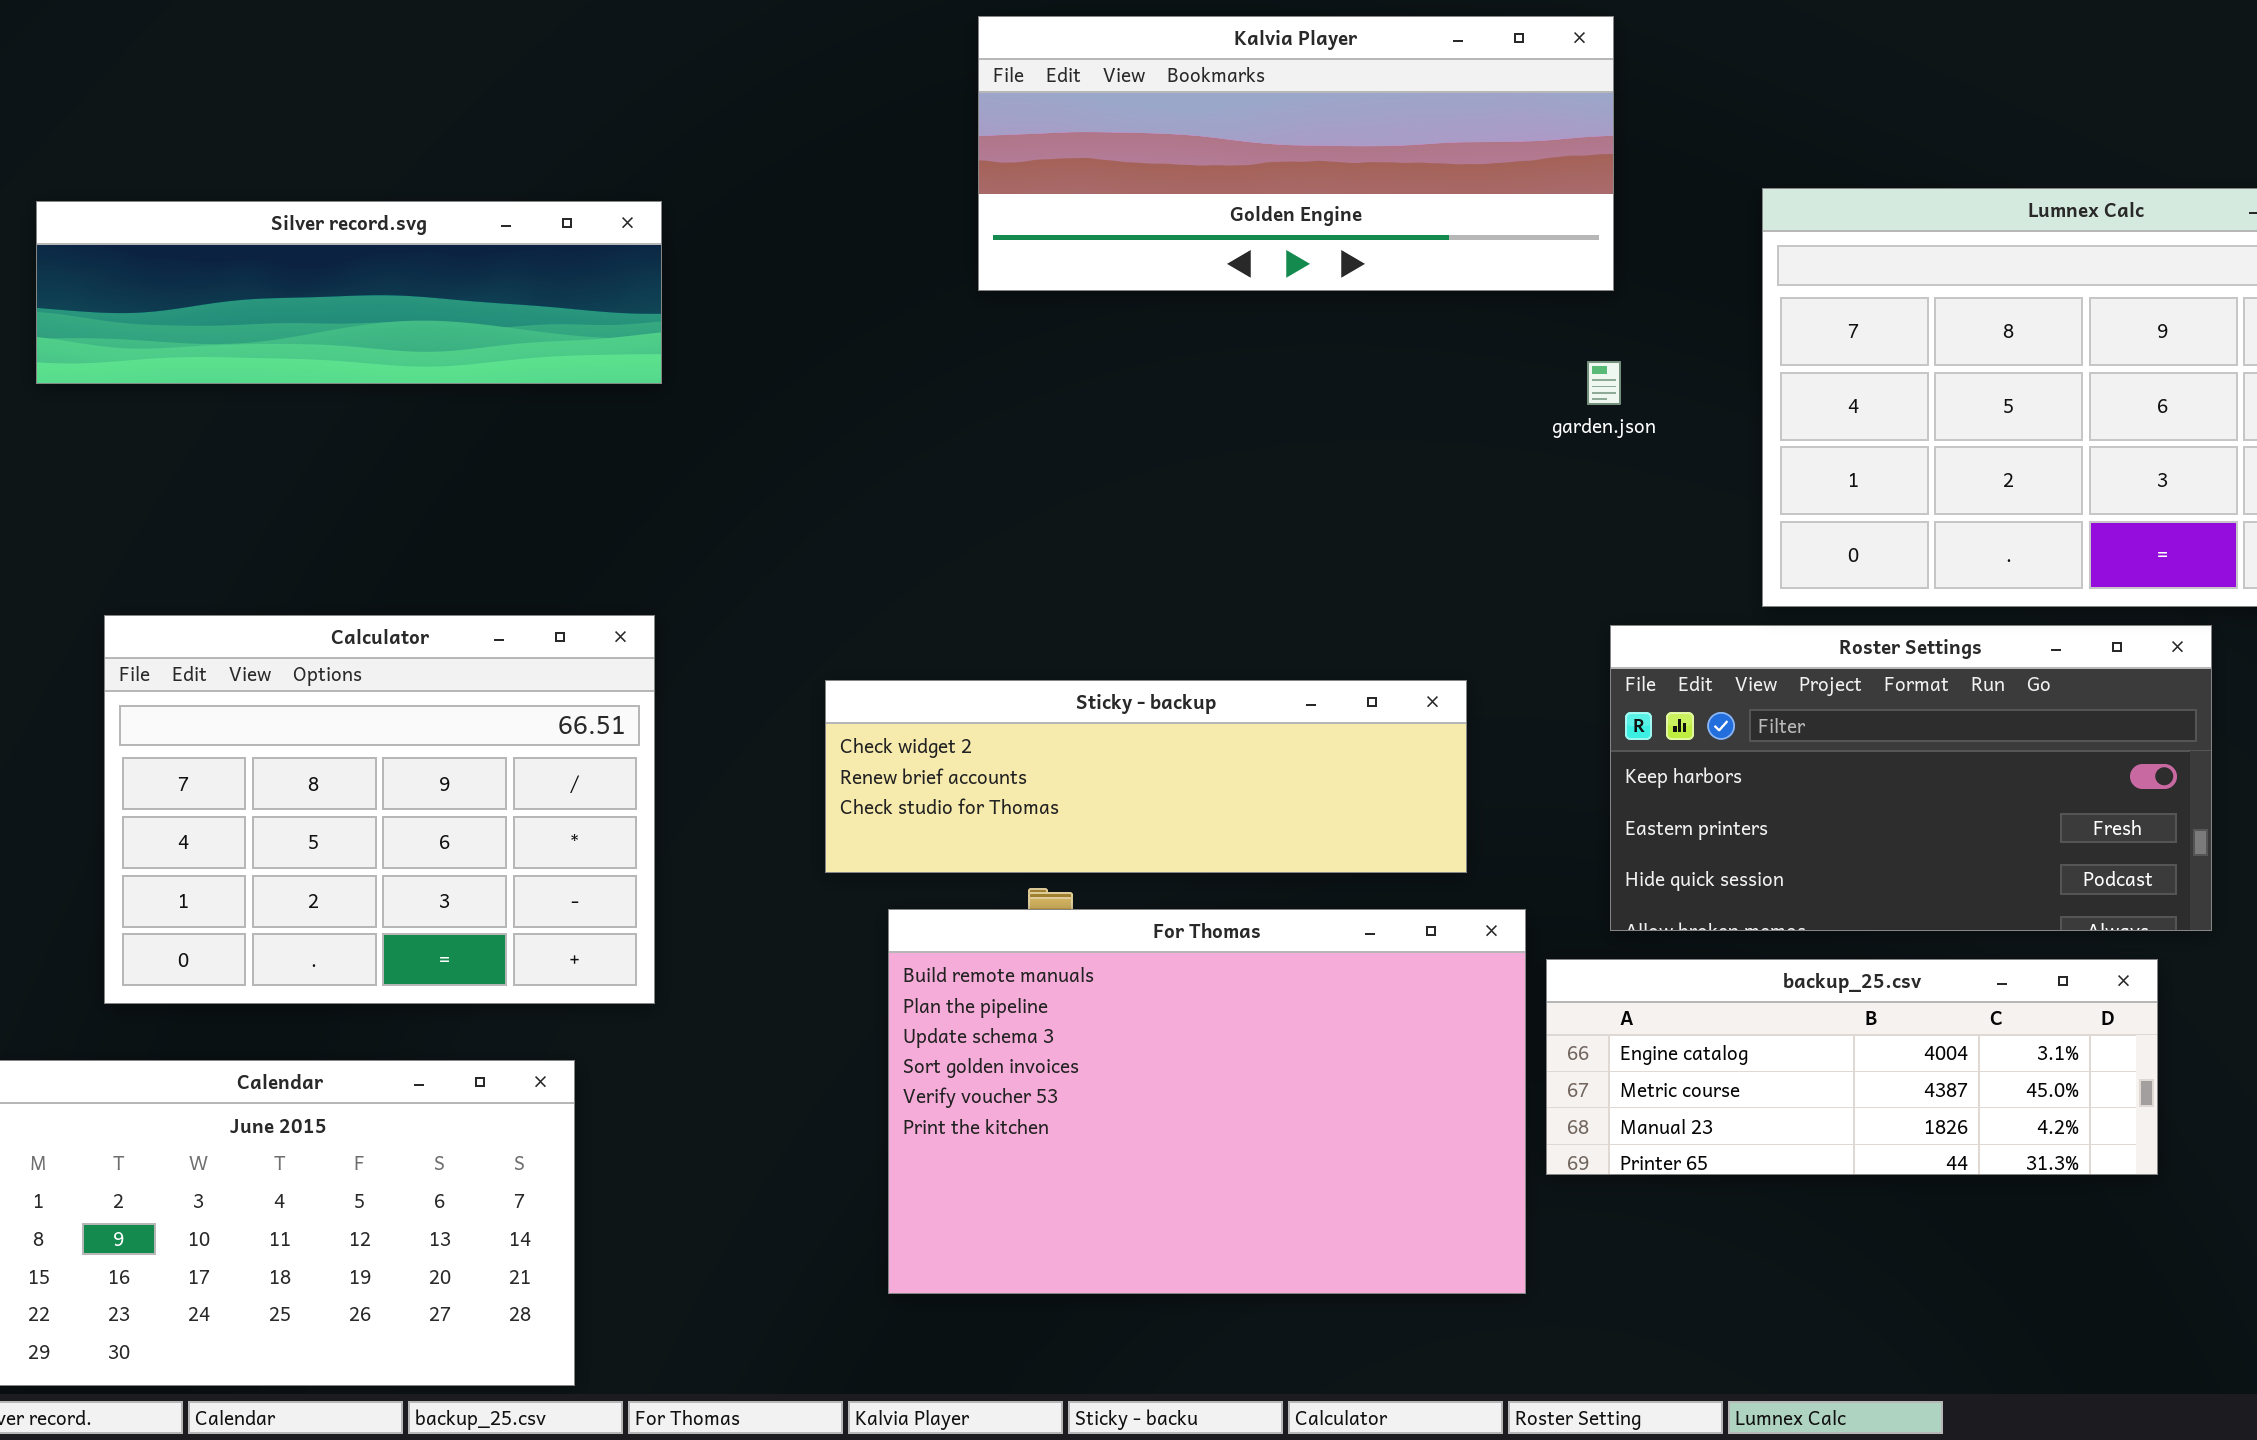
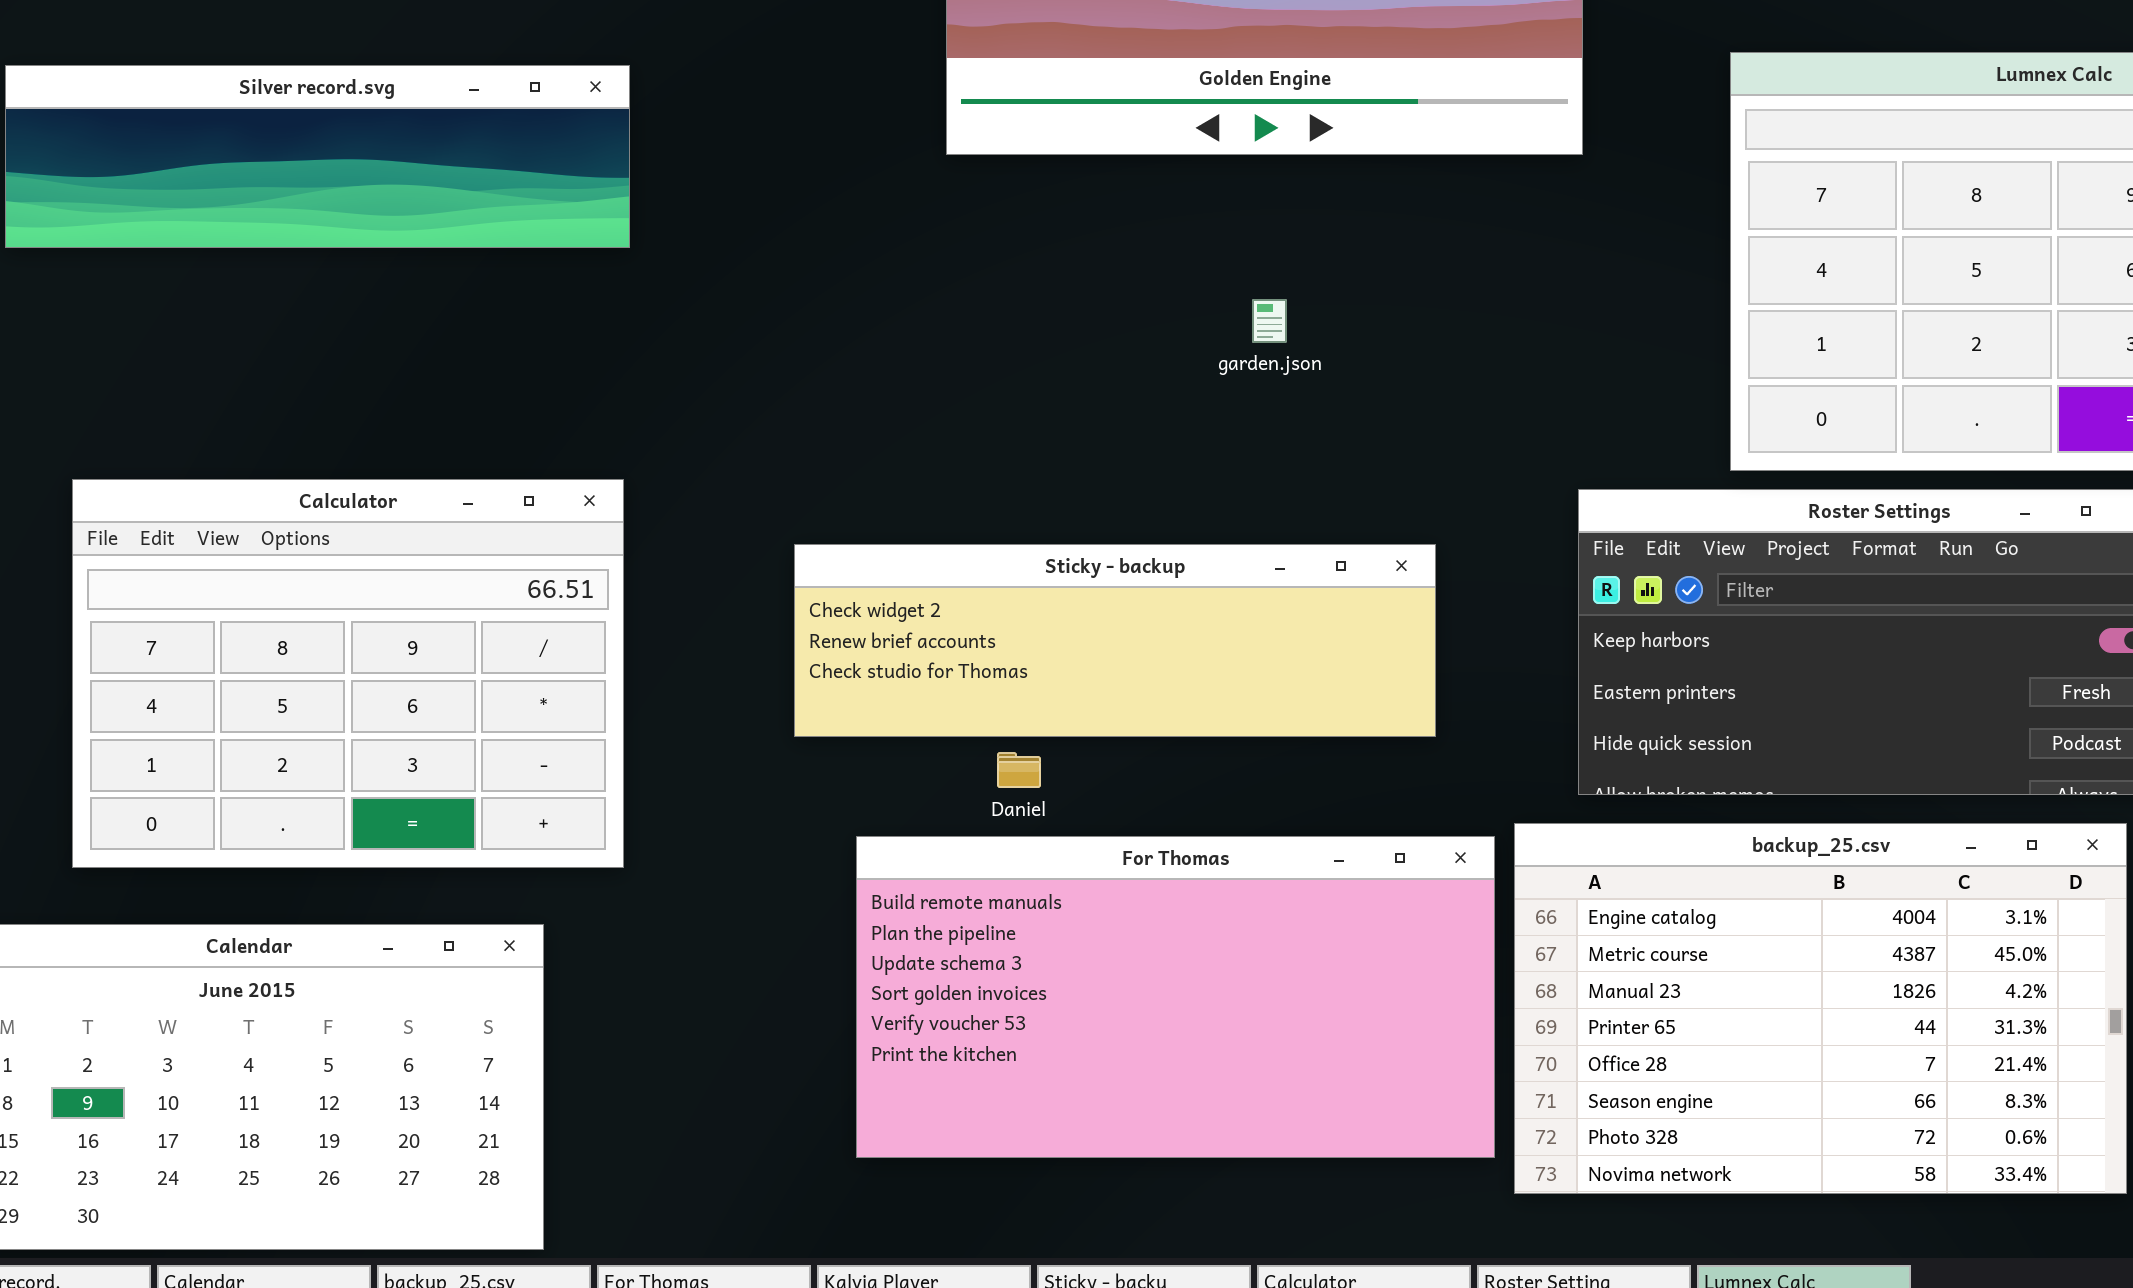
garden.json: [1587,361,1621,405] -> [1252,299,1287,343], moved
For Thomas: [888,909,1526,1294] -> [856,836,1495,1158], resized
backup_25.csv: [1546,959,2158,1175] -> [1514,823,2127,1194], resized

